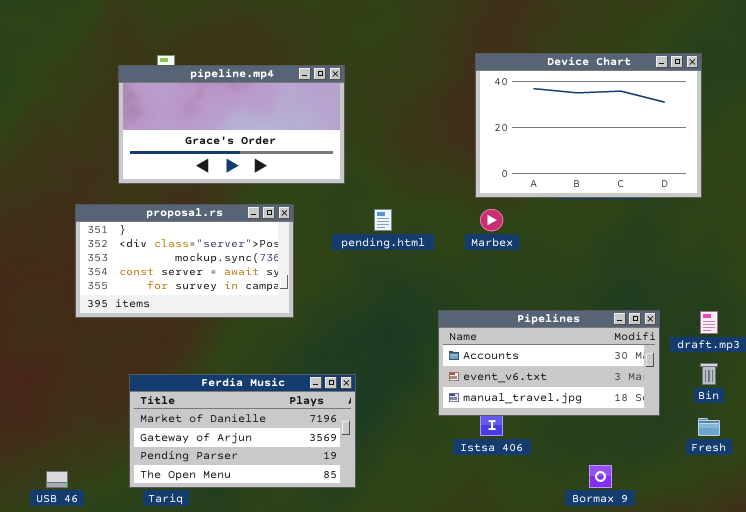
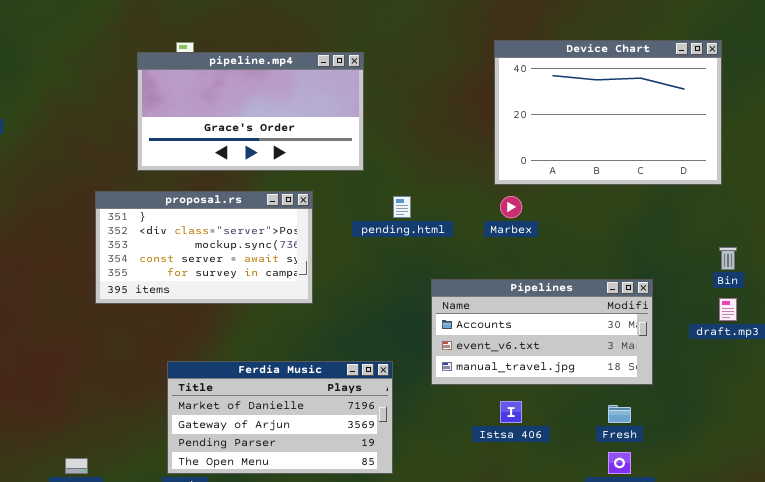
Pipelines: [438,310,660,416] -> [431,279,653,385], moved
Bin: [700,363,718,385] -> [719,247,737,270], moved
Ferdia Music: [129,374,356,488] -> [167,361,393,474], moved
Fresh: [698,418,720,436] -> [608,405,631,423], moved

